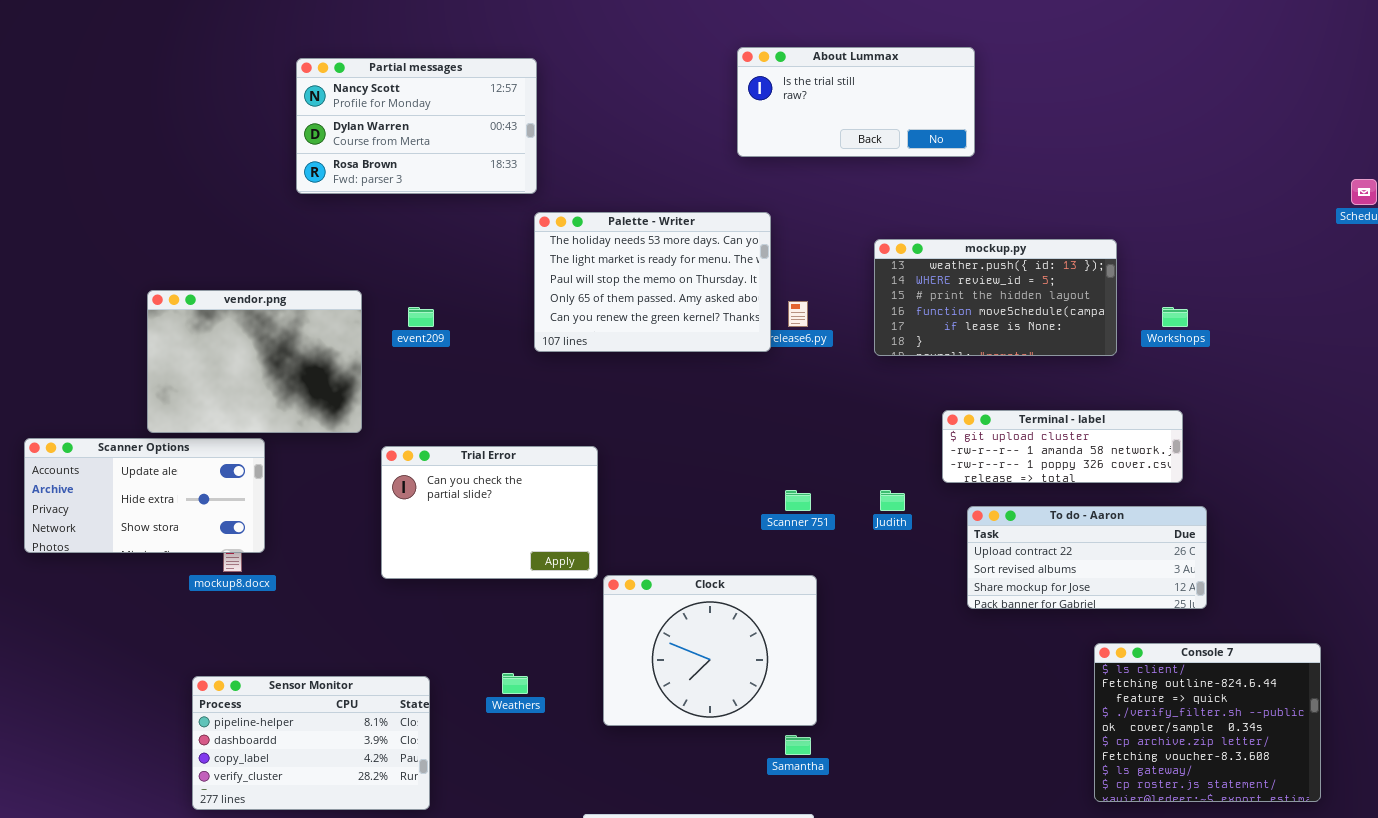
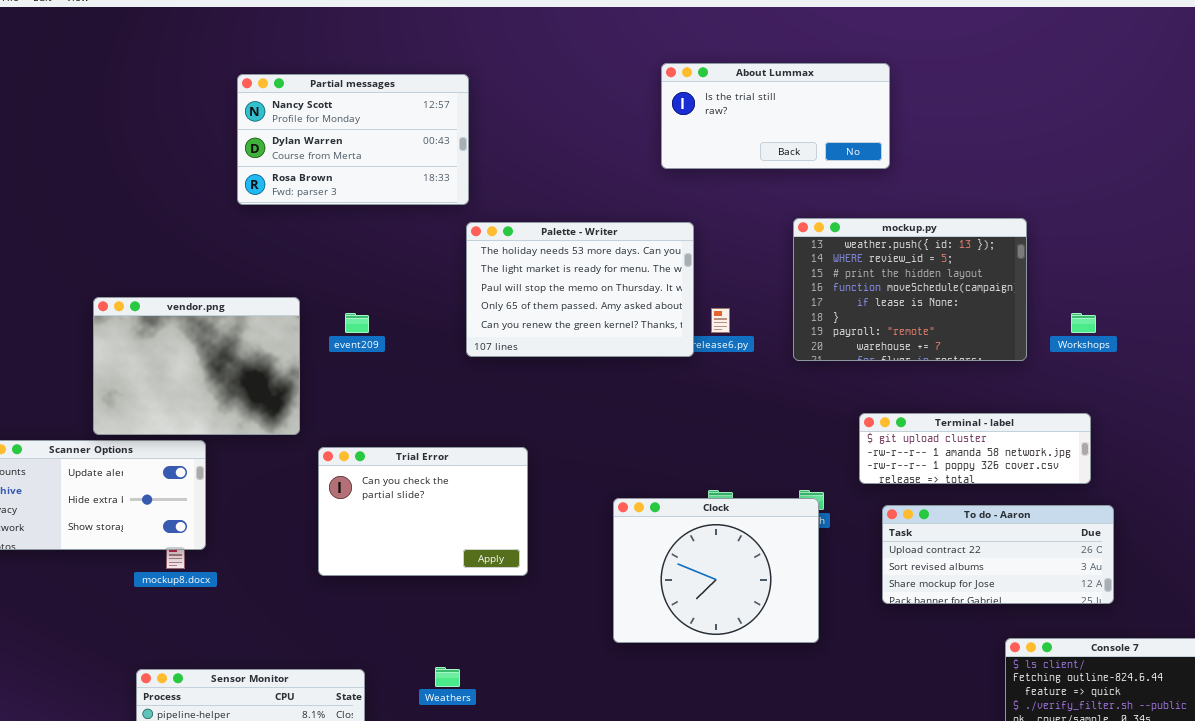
mockup.py: [874,239,1117,356] -> [793,218,1027,361], resized
Clock: [603,575,817,726] -> [613,498,819,643], moved

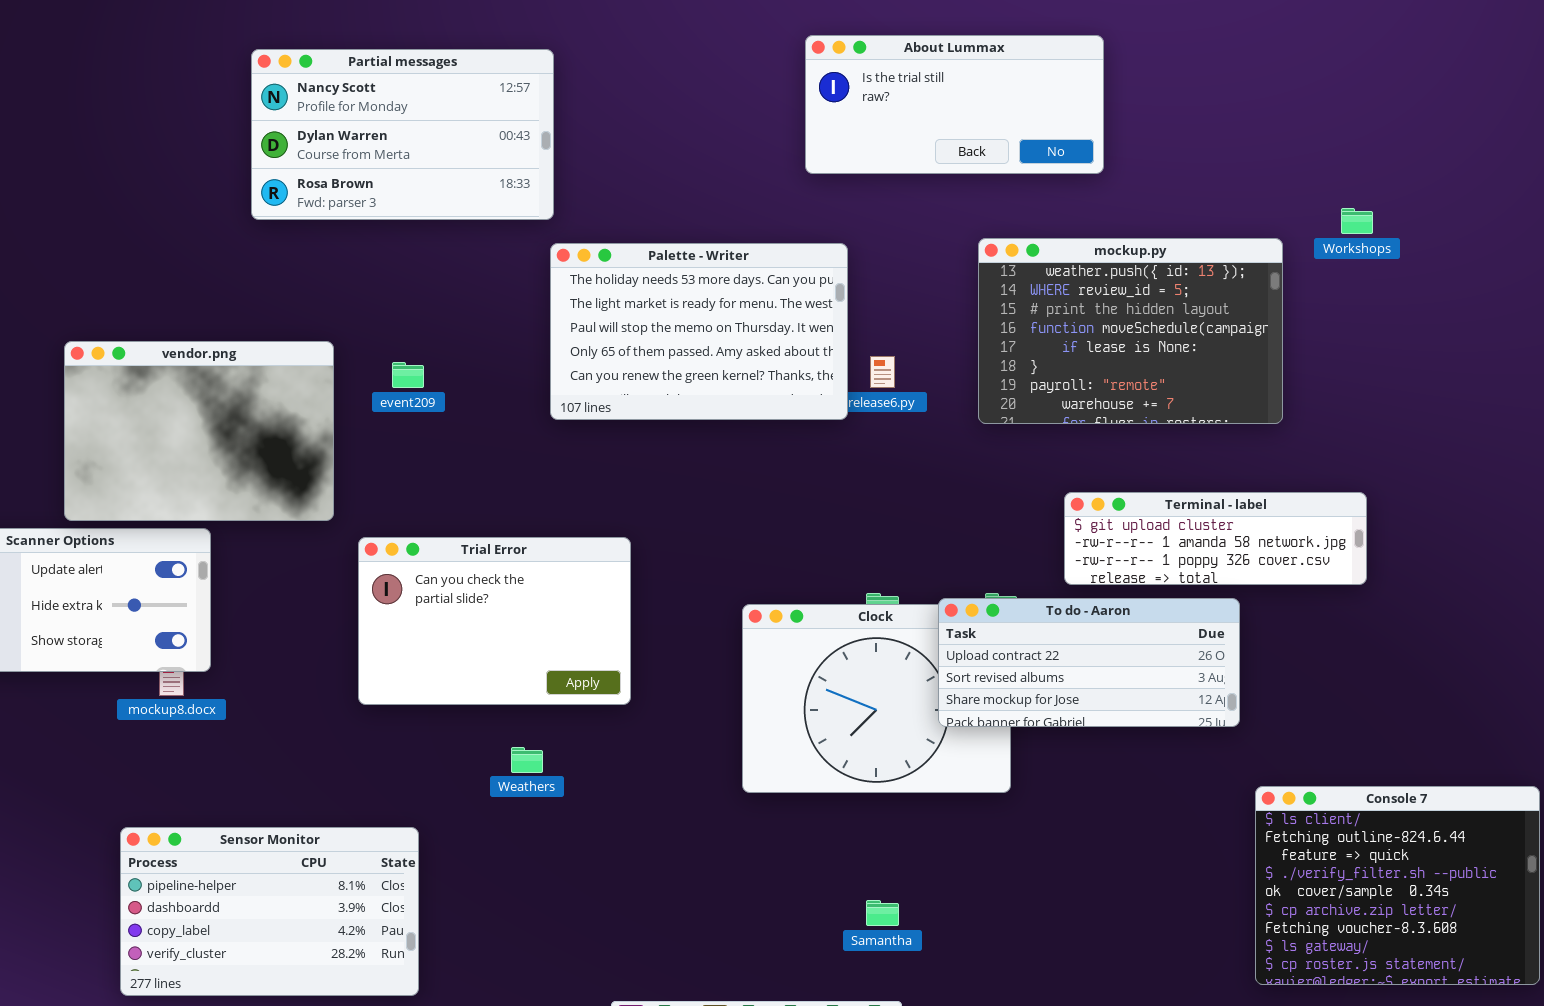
Workshops: [1071,313,1096,333] -> [1341,208,1373,234], moved
To do - Aaron: [882,505,1114,604] -> [938,598,1240,727], moved
Weathers: [435,667,460,687] -> [511,747,543,773], moved

